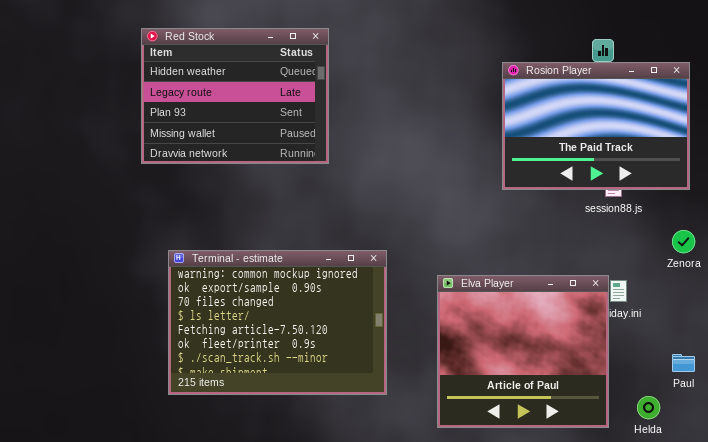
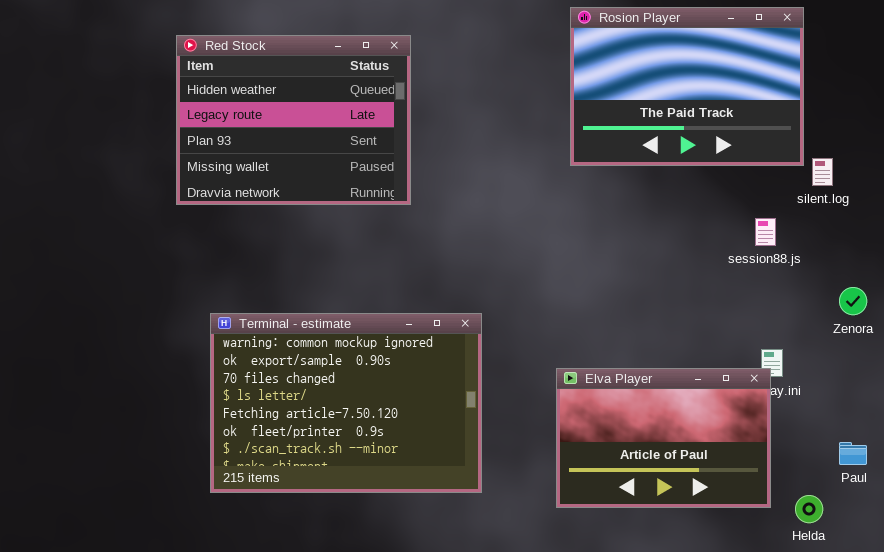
Rosion Player: [502,62,690,190] -> [570,7,804,166], moved
Elva Player: [437,275,609,428] -> [556,368,771,508], moved, resized

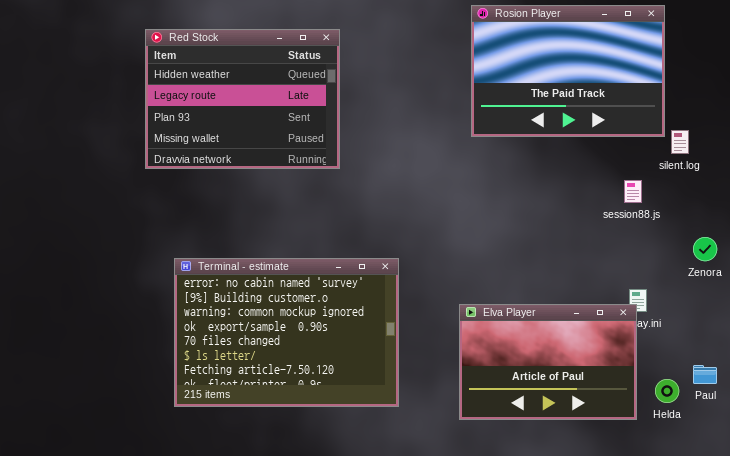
Terminal - estimate: [210,313,482,493] -> [174,258,399,407], scrolled up 2 rows
Helda: [795,495,823,523] -> [655,379,679,403], moved

